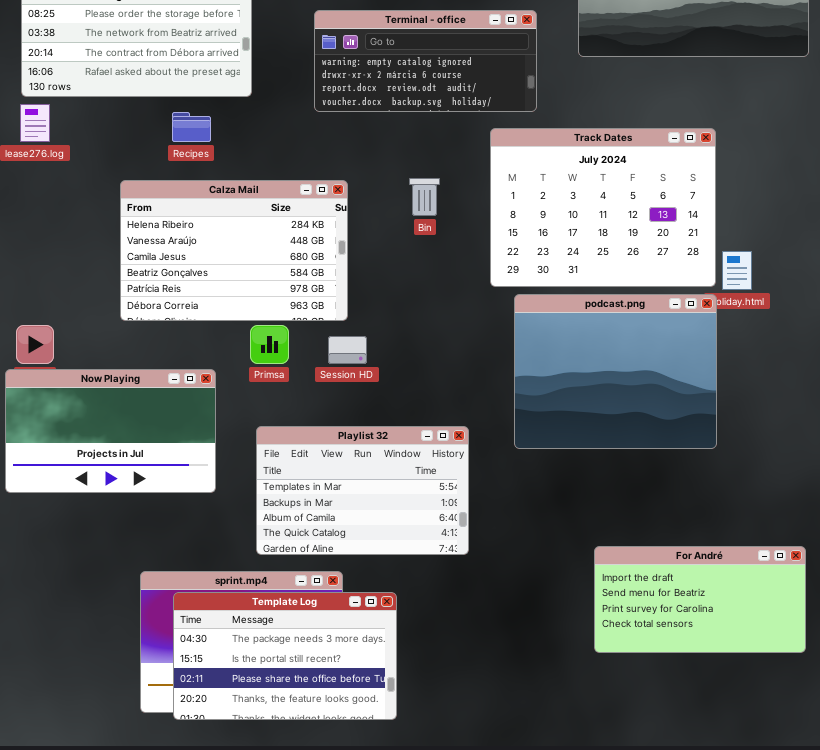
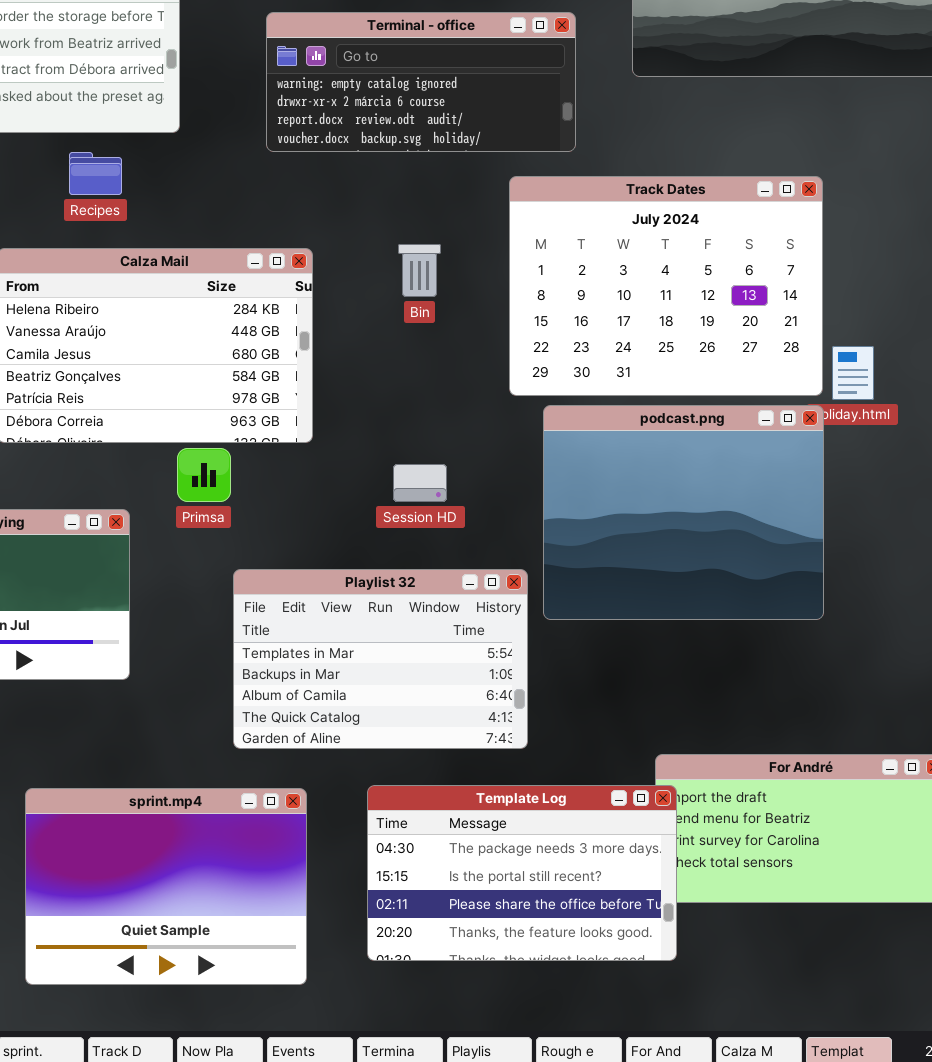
Session HD: [328,336,367,364] -> [393,464,447,502], moved
Playlist 32: [256,426,469,555] -> [233,569,528,749], moved
Template Log: [173,592,397,720] -> [367,785,677,961], moved

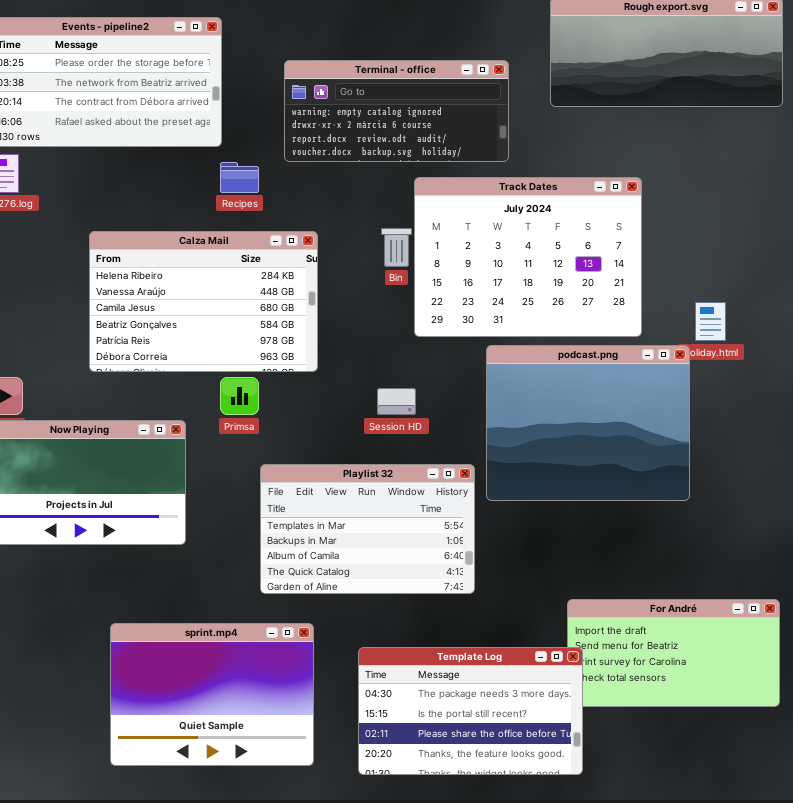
Recipes: [69,152,122,195] -> [220,162,259,193], moved
Track Dates: [509,176,823,396] -> [414,177,642,337], moved
Template Log: [367,785,677,961] -> [358,647,583,775], moved

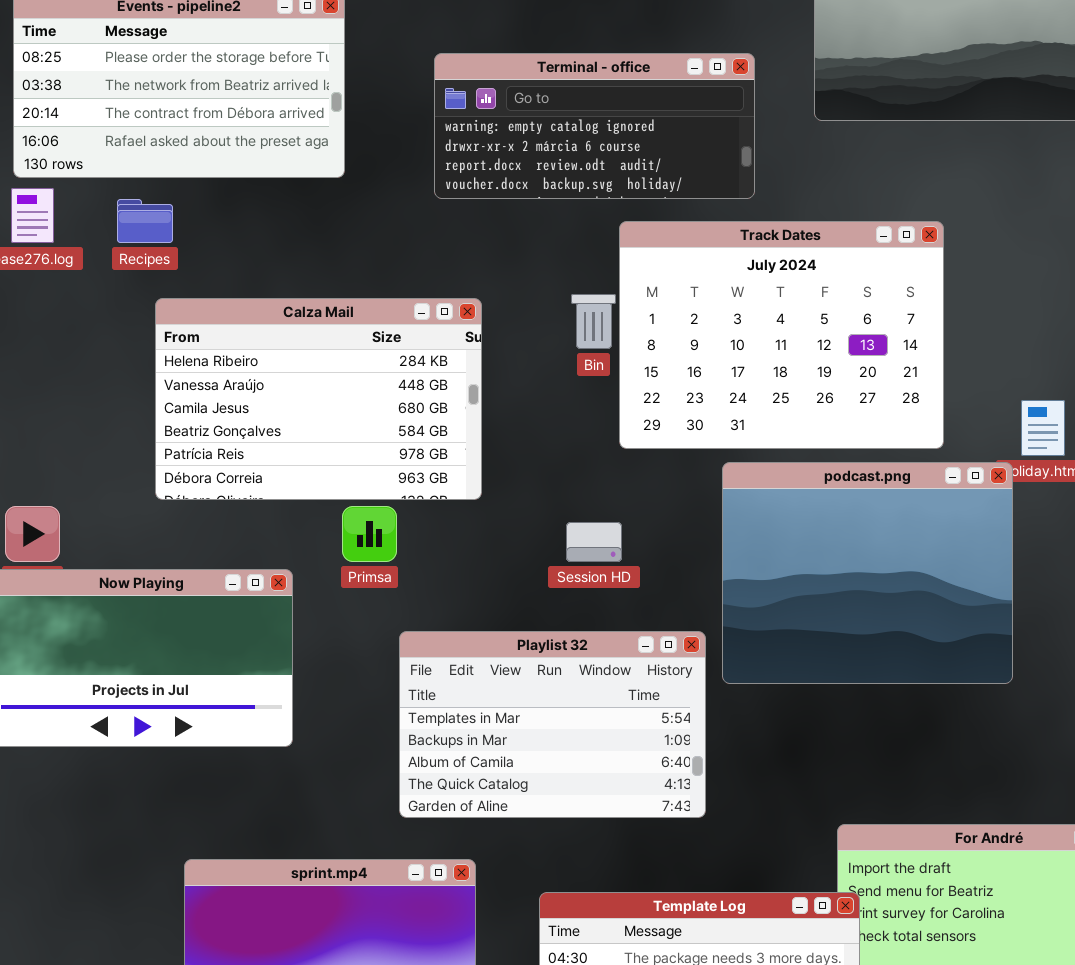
Recipes: [220,162,259,193] -> [117,199,173,243], moved

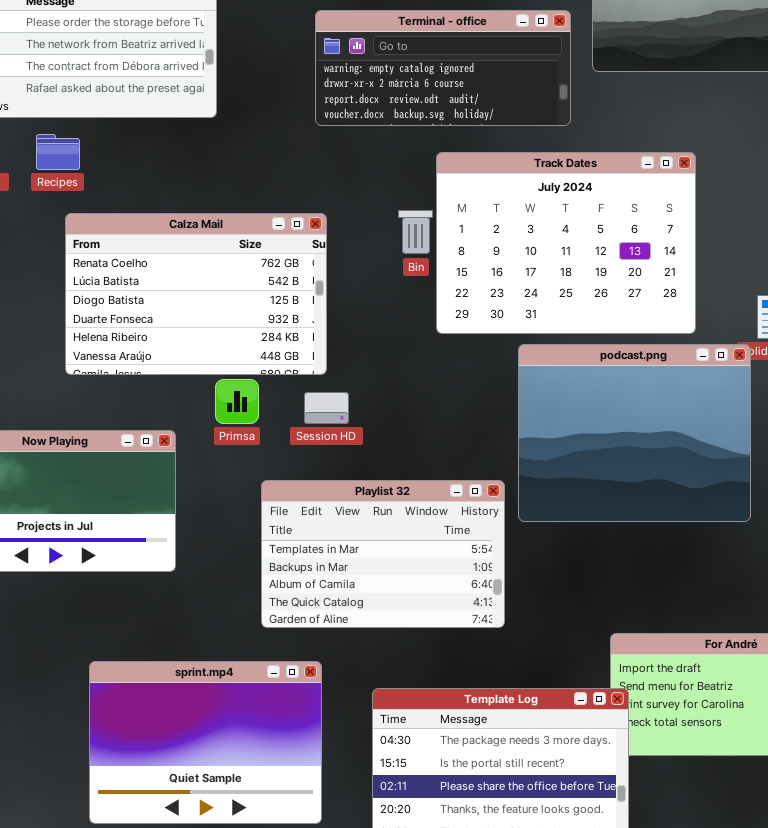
Terminal - office: [434,53,755,199] -> [315,10,571,126], moved
Calza Mail: [155,298,482,500] -> [65,213,327,375], scrolled up 4 rows
Session HD: [566,522,622,562] -> [304,392,349,424], moved

